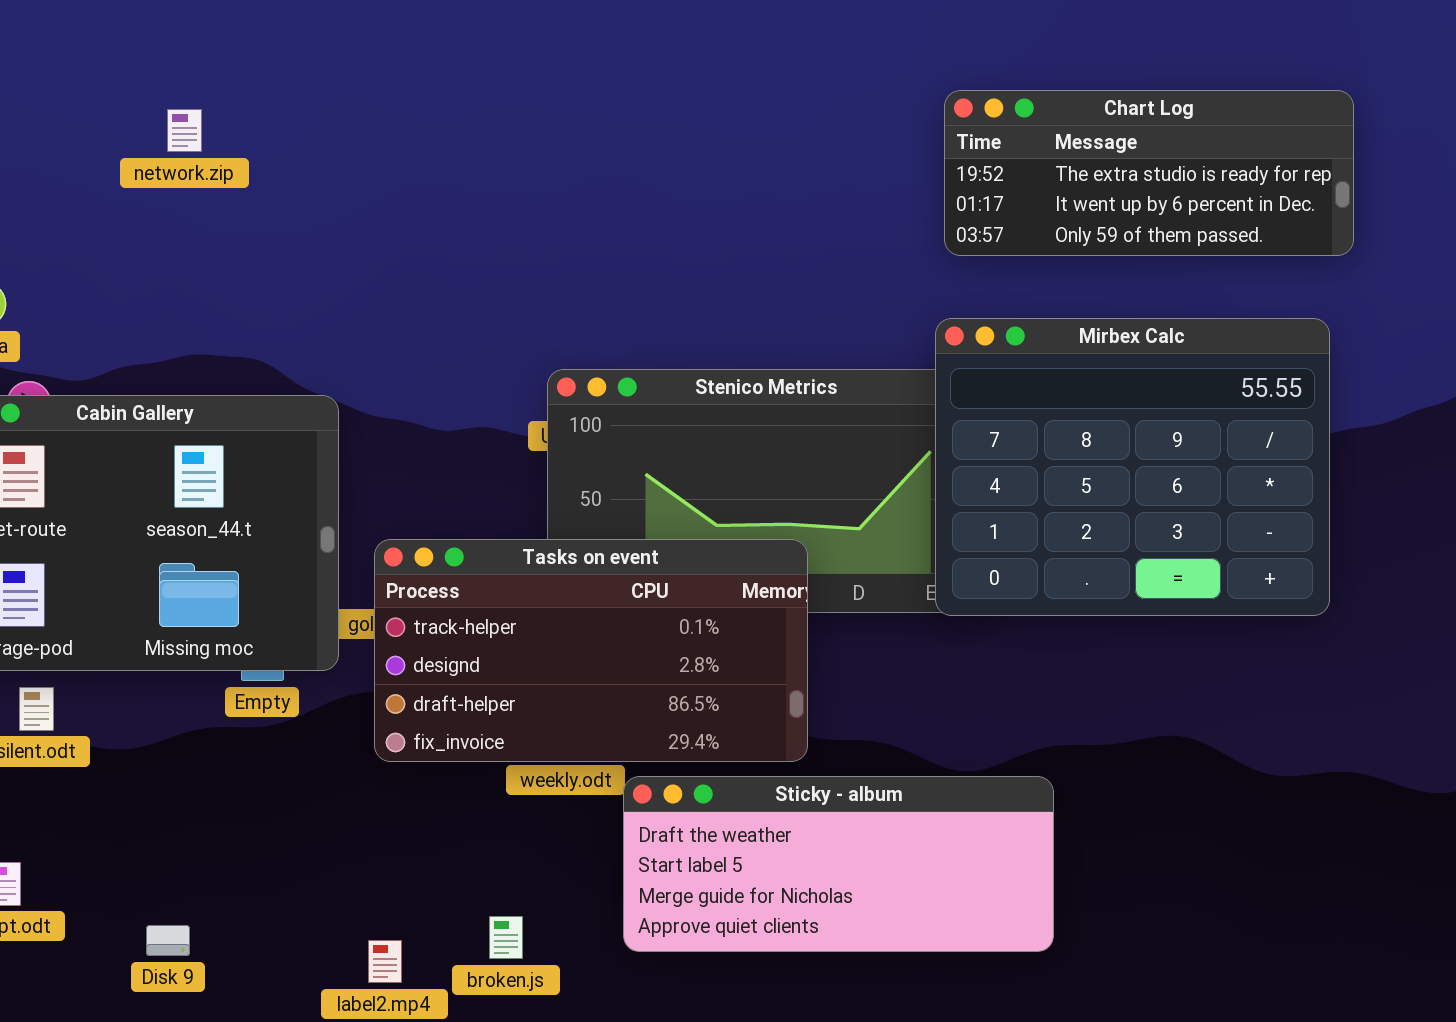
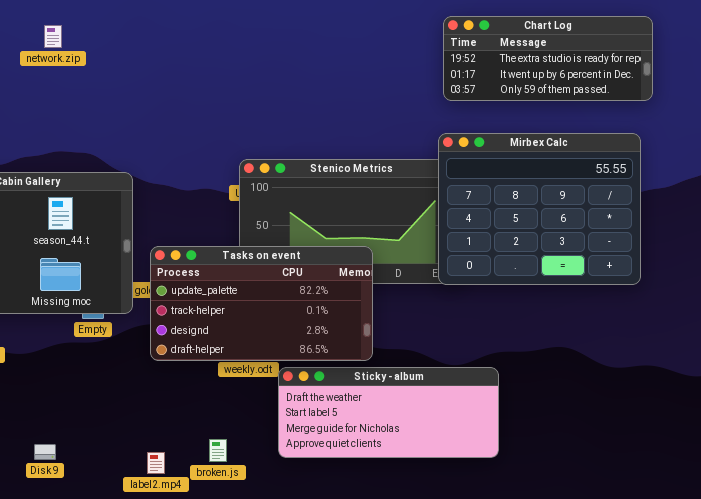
Tasks on event: [374,539,808,762] -> [150,246,373,361], scrolled up 1 row

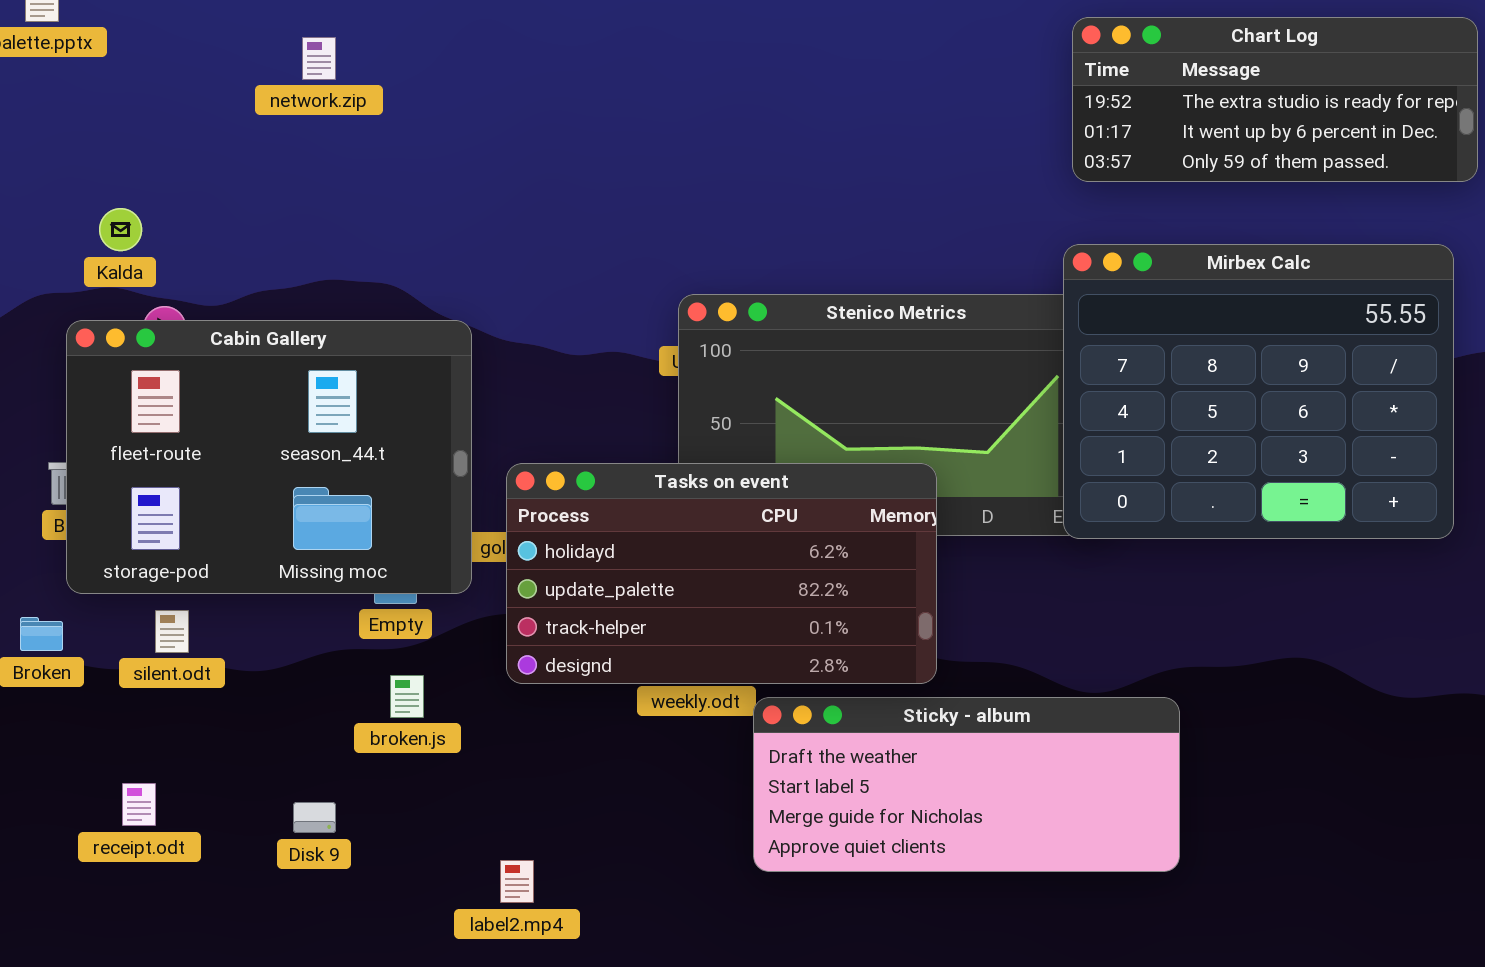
Tasks on event: [150,246,373,361] -> [506,463,937,684], scrolled up 1 row
broken.js: [209,439,227,462] -> [390,675,424,718], moved
Disk 9: [34,444,56,460] -> [293,802,336,833], moved

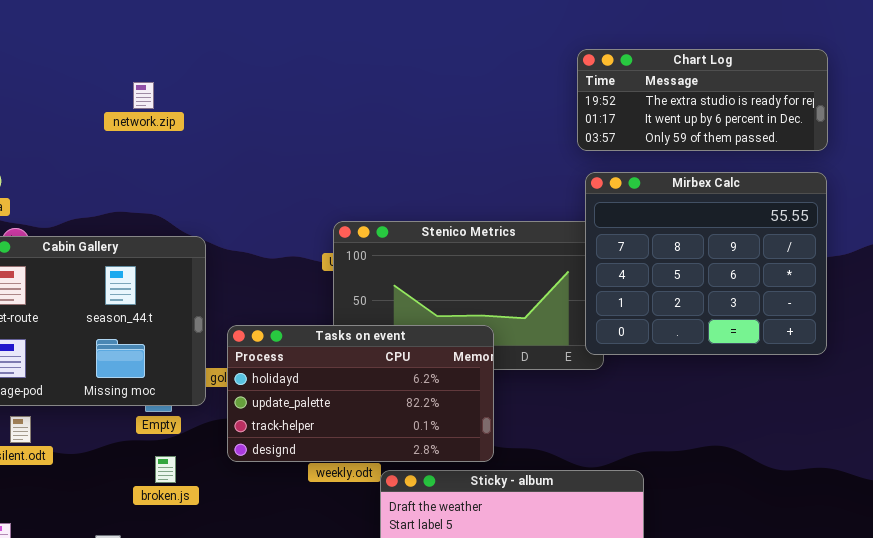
network.zip: [302,37,336,80] -> [133,82,154,109], moved
Mirbex Calc: [1063,244,1454,539] -> [585,172,827,355], moved

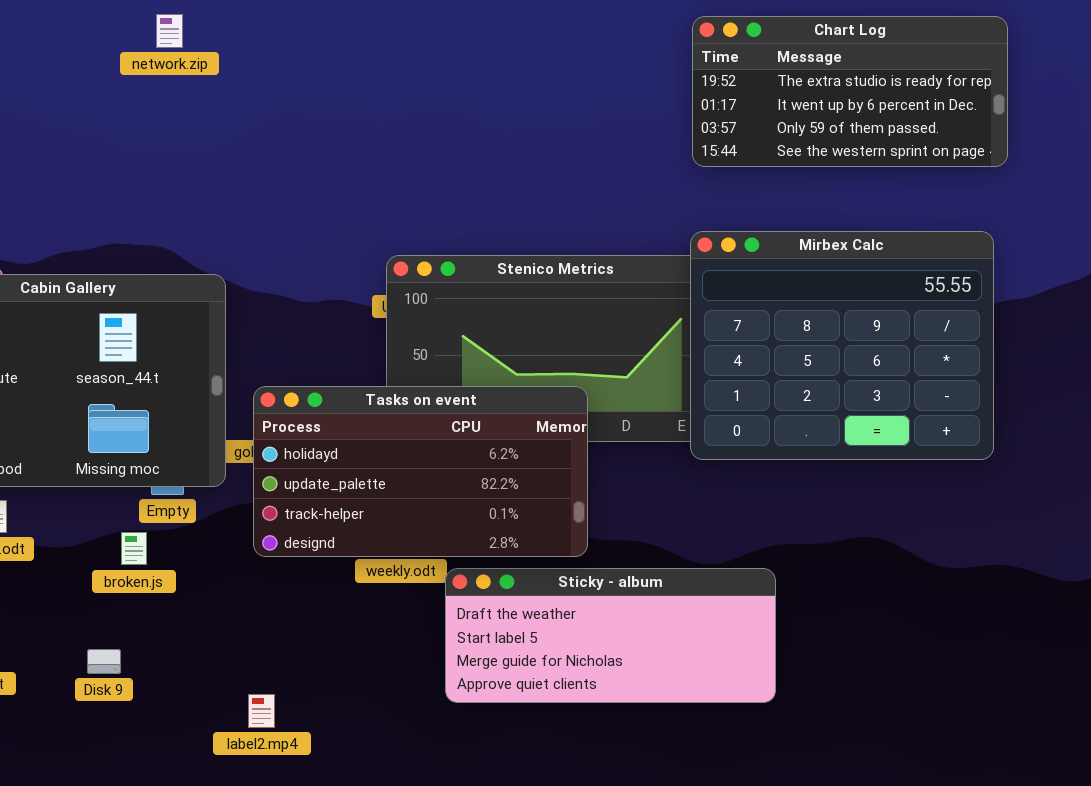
Chart Log: [577,49,828,151] -> [692,16,1008,167], resized
network.zip: [133,82,154,109] -> [156,14,183,48], moved
Mirbex Calc: [585,172,827,355] -> [690,231,994,460], moved
broken.js: [155,456,176,483] -> [121,532,147,565], moved

